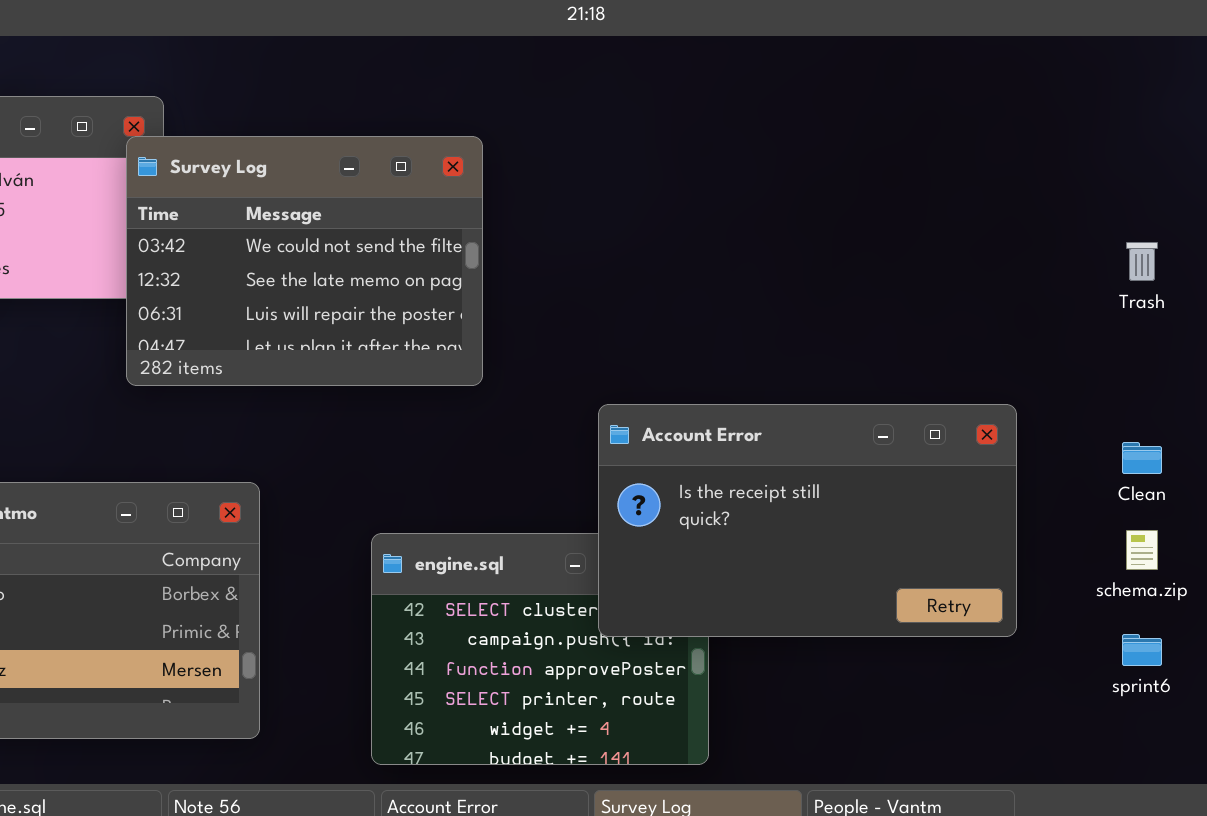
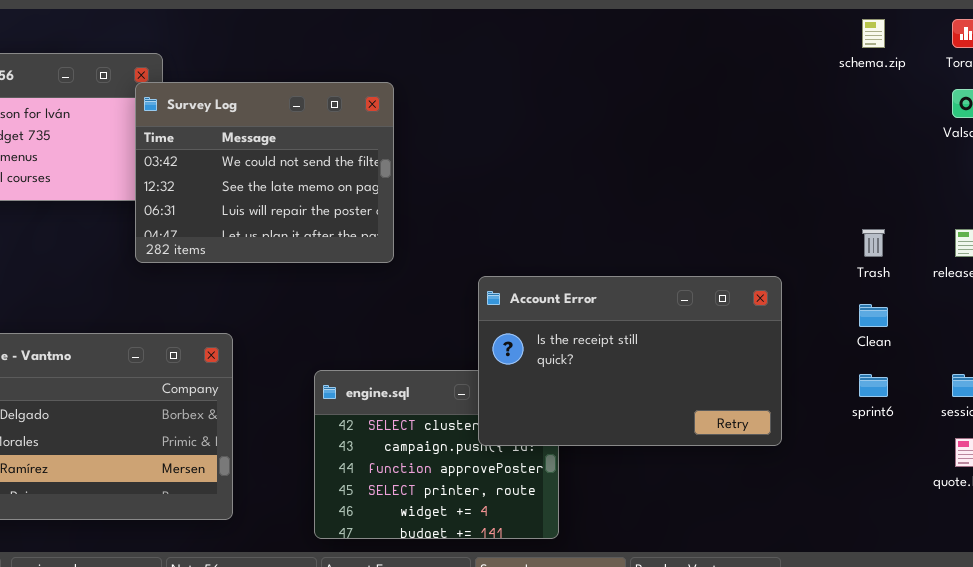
Trash: [1126,242,1158,281] -> [862,229,885,257], moved
schema.zip: [1126,530,1158,570] -> [862,19,885,48], moved
sprint6: [1122,634,1162,666] -> [859,374,888,397], moved

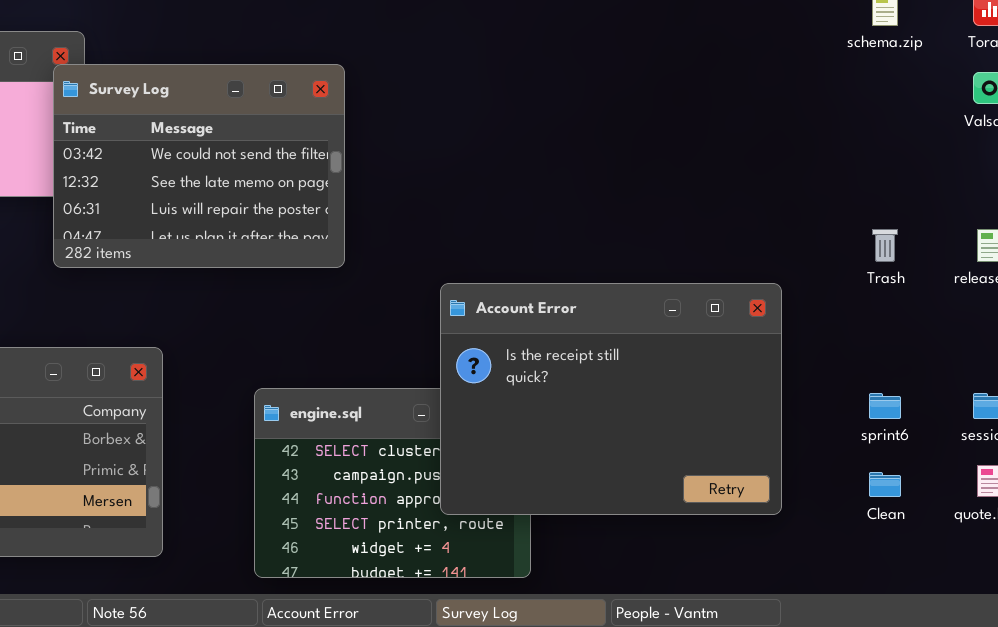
Account Error: [478,276,782,446] -> [440,283,782,515], resized
Clean: [859,304,888,327] -> [869,472,901,497], moved

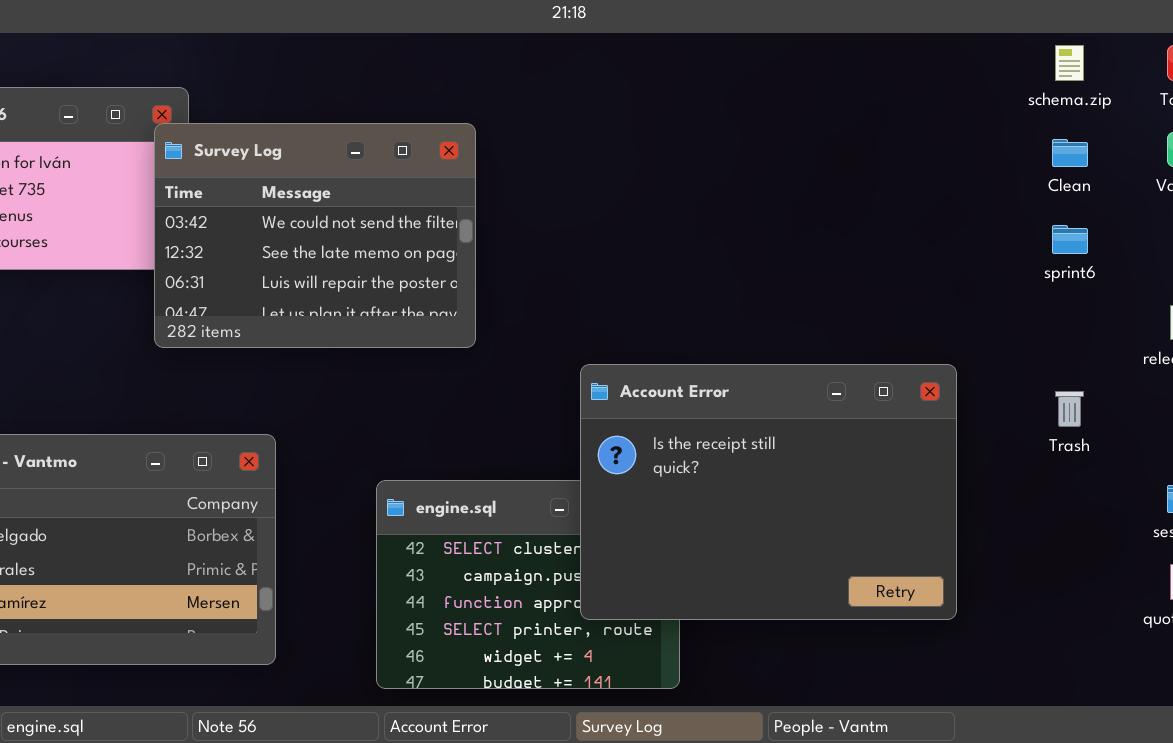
Trash: [872,229,898,262] -> [1055,391,1084,427], moved
sprint6: [869,393,901,419] -> [1052,225,1088,254], moved
Clean: [869,472,901,497] -> [1052,139,1088,167], moved

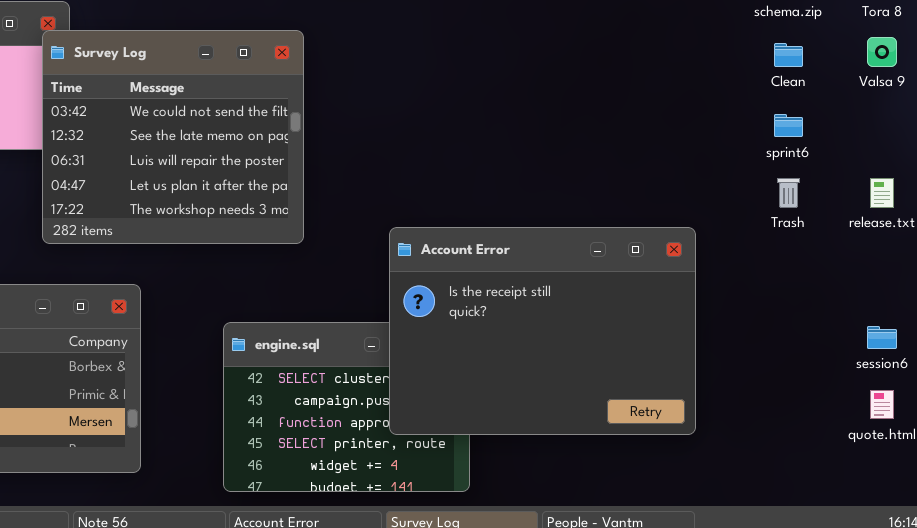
Survey Log: [154,123,476,348] -> [42,30,304,244], resized
Trash: [1055,391,1084,427] -> [777,178,800,208], moved

